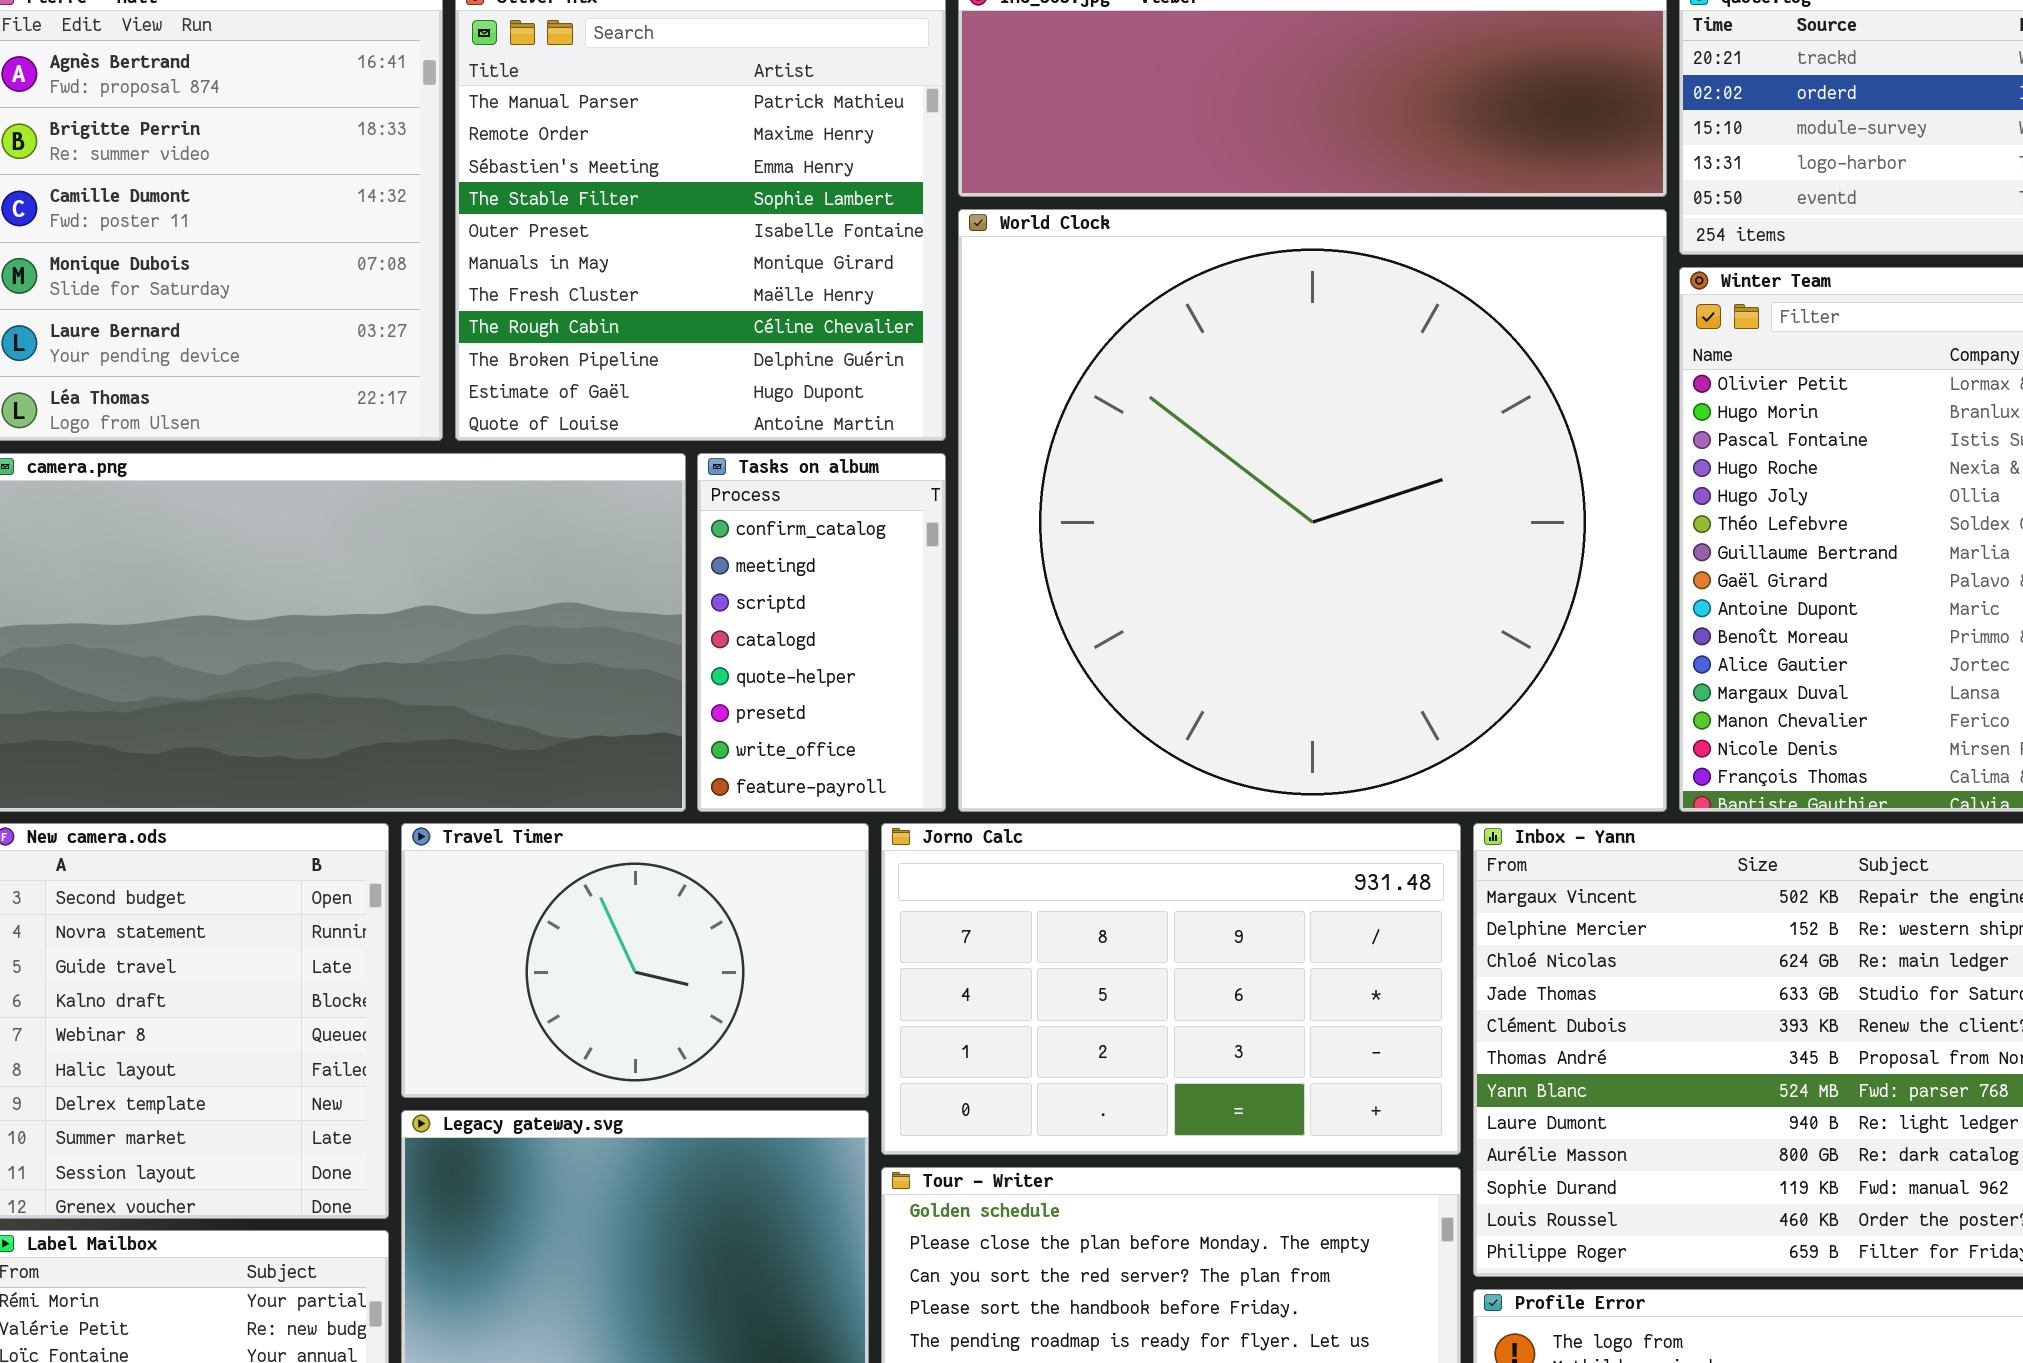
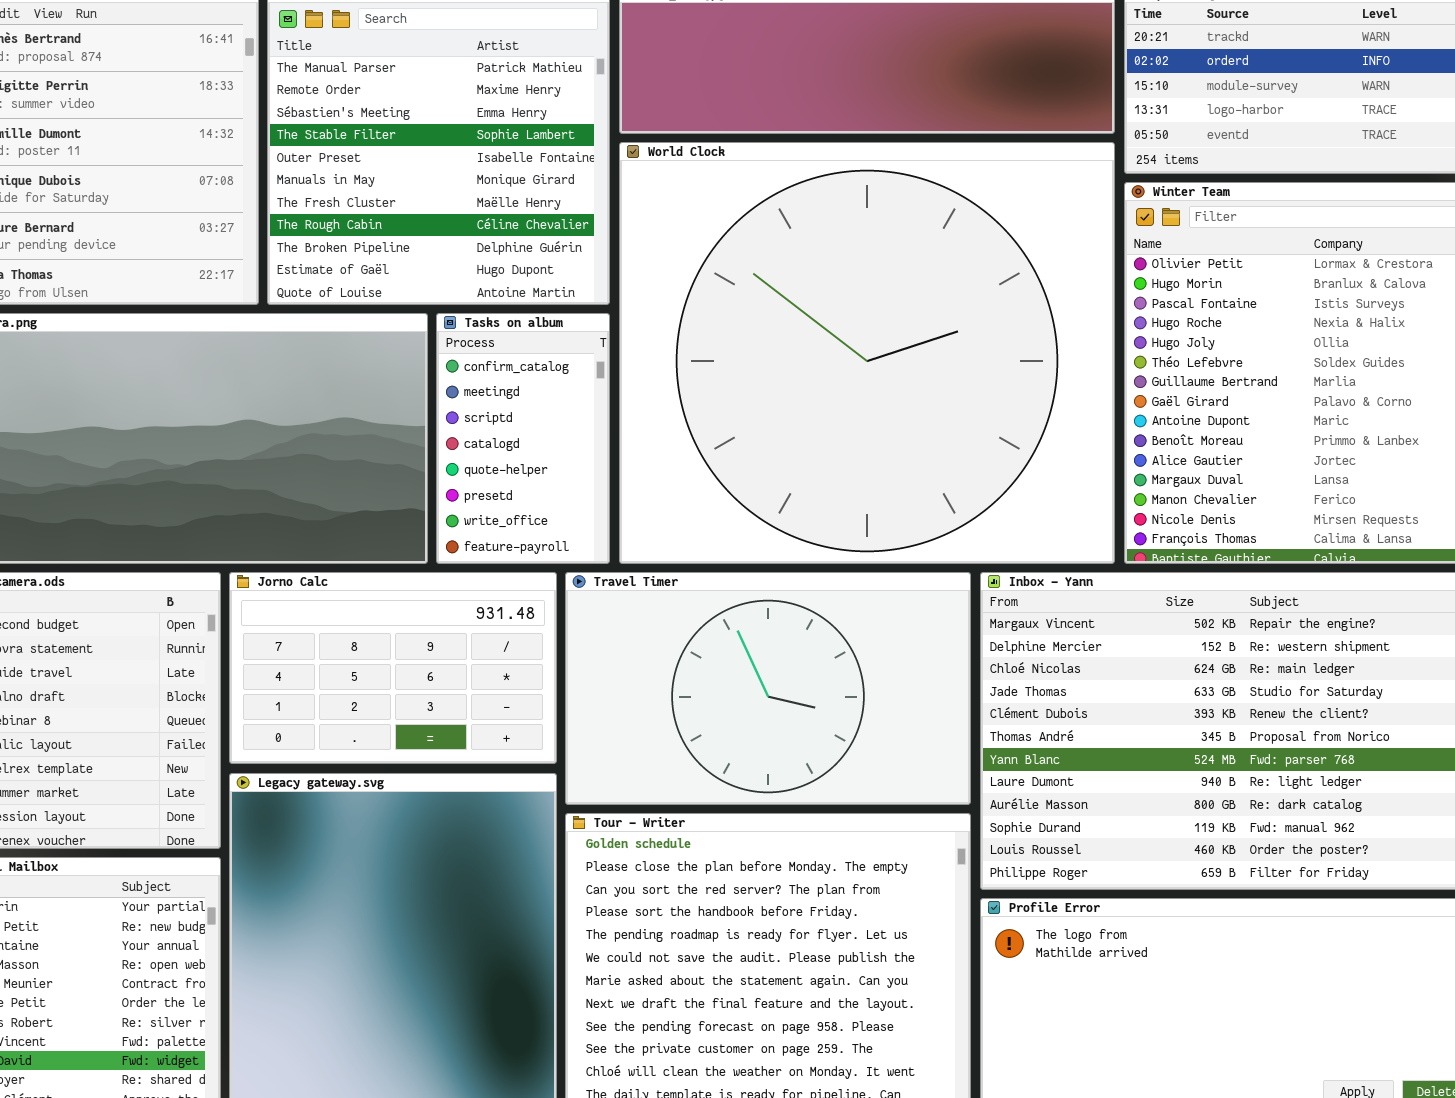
Travel Timer: [401,823,869,1098] -> [565,572,971,805], moved, resized
Jorno Calc: [881,823,1461,1155] -> [229,572,557,764], moved, resized

